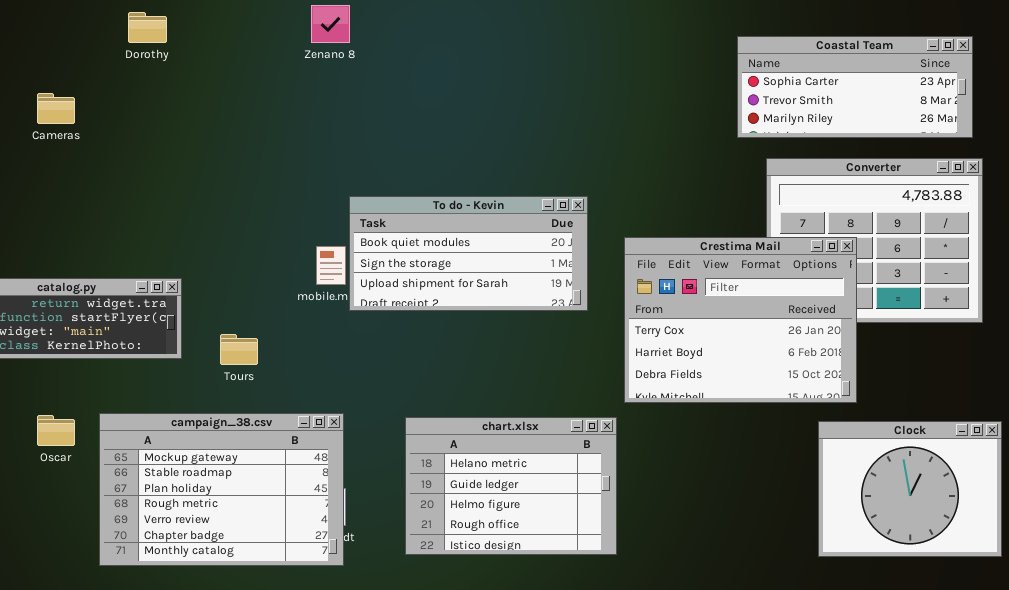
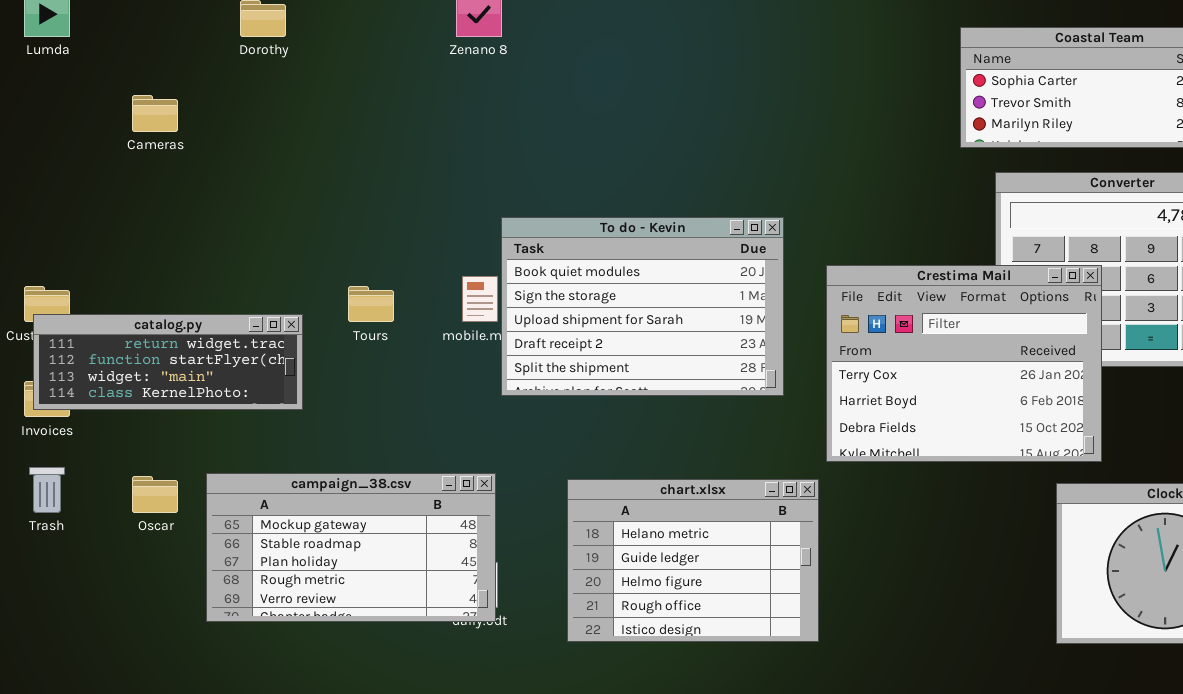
To do - Kevin: [349,196,588,311] -> [501,217,784,396], resized
Tours: [220,334,258,365] -> [348,286,394,322], moved
campaign_38.csv: [99,413,344,566] -> [206,473,496,622], resized

